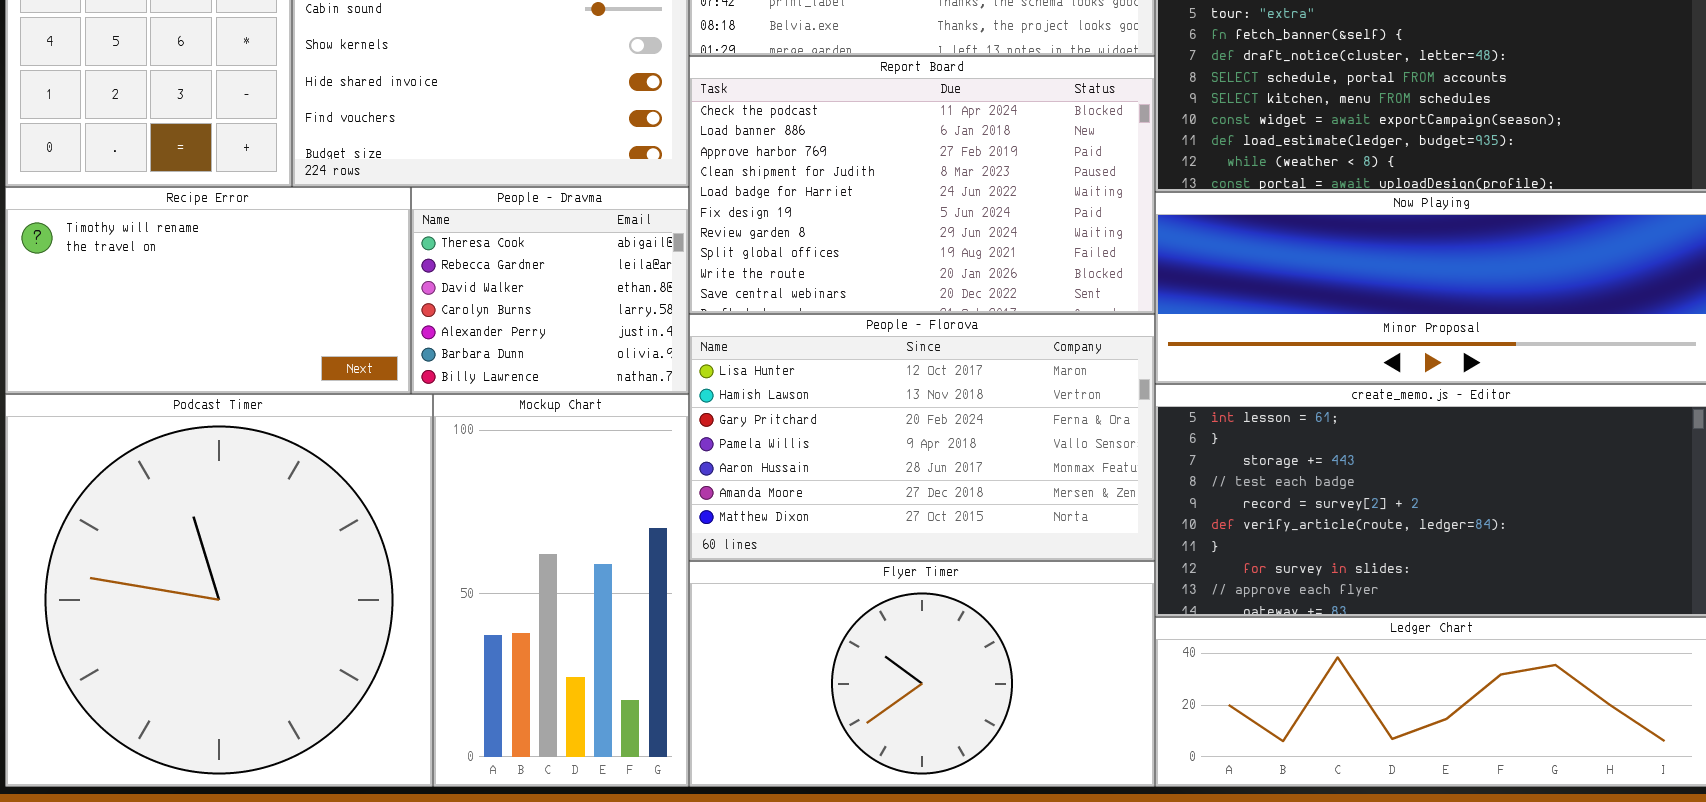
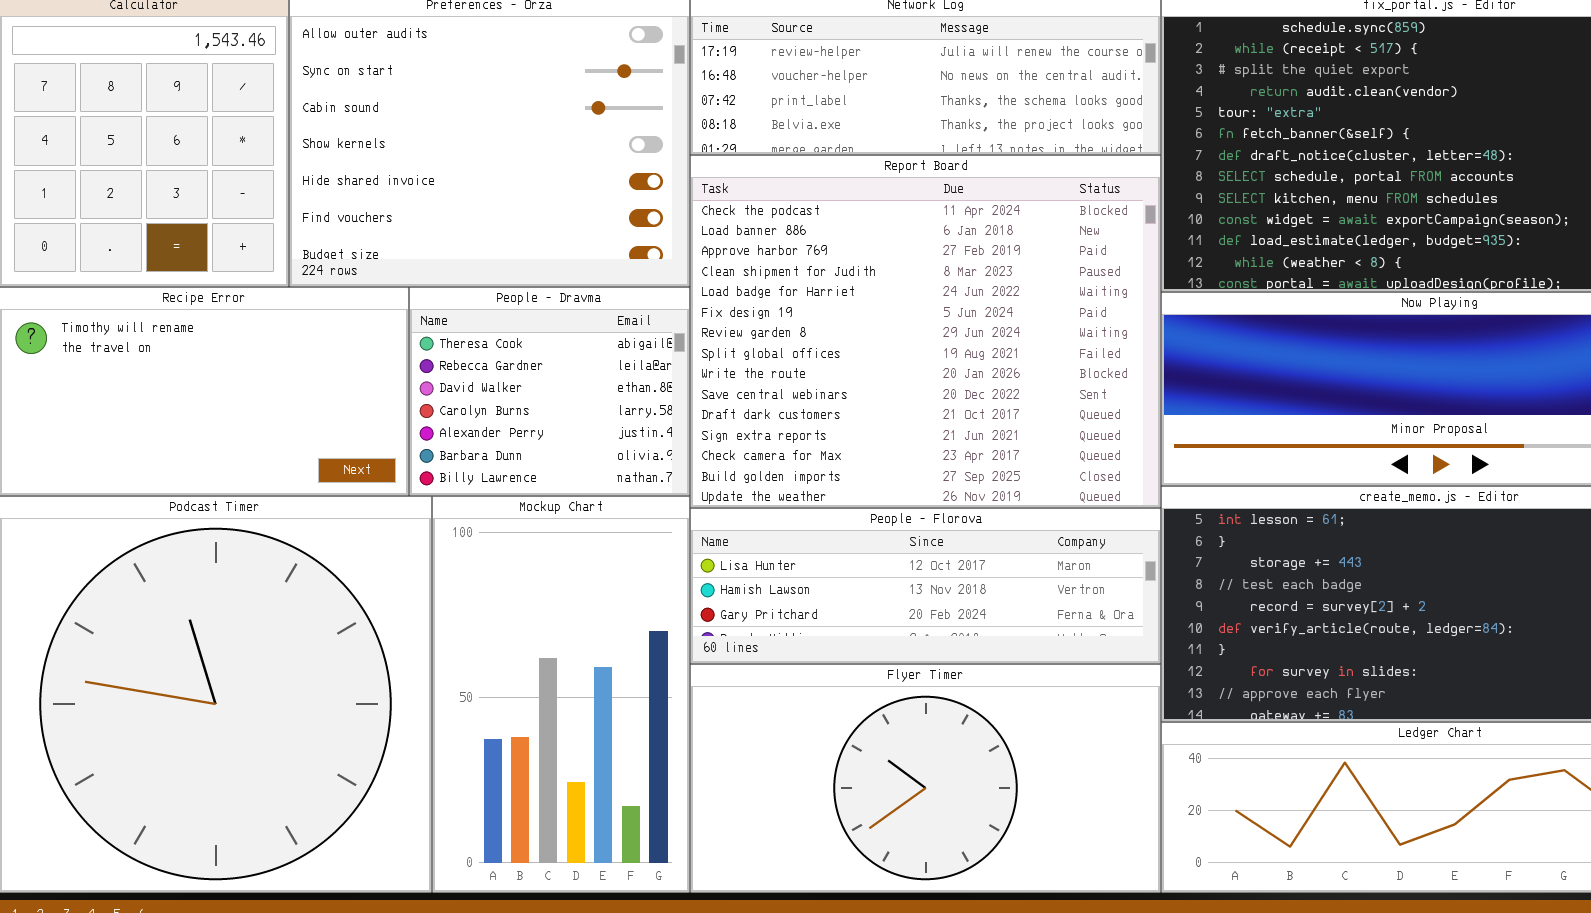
Report Board: [689,56,1155,314] -> [690,155,1161,508], resized
People - Florova: [689,314,1155,561] -> [690,508,1161,664], resized

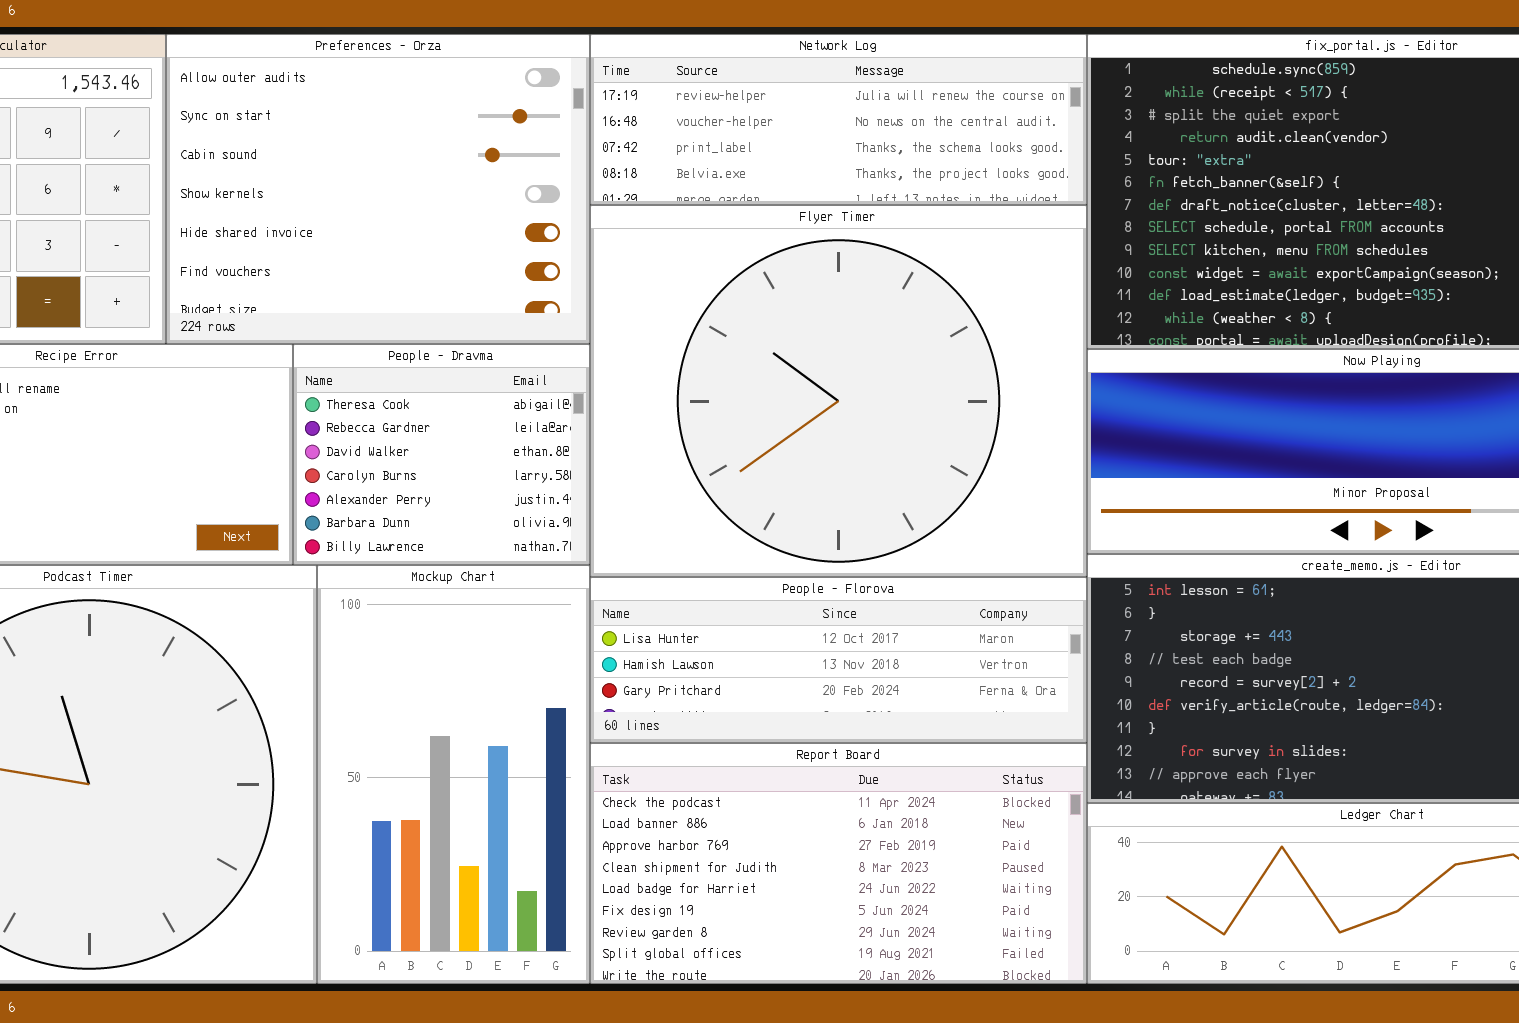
Report Board: [690,155,1161,508] -> [590,743,1087,984], moved, resized
Flyer Timer: [690,664,1161,893] -> [590,205,1087,577], moved, resized

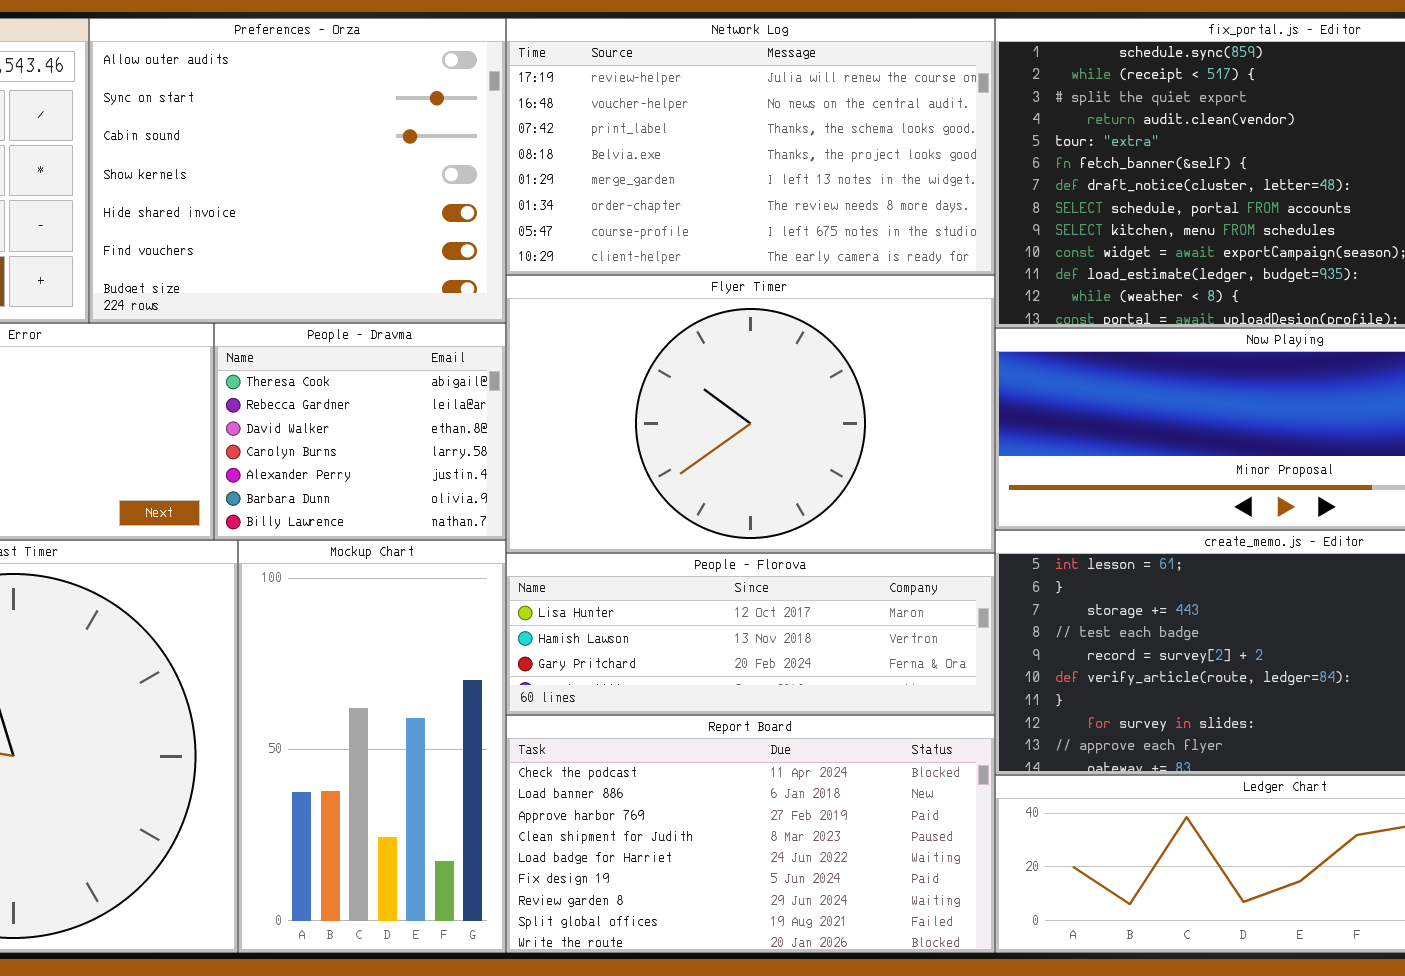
Network Log: [590,34,1087,205] -> [506,18,995,275], resized
Flyer Timer: [590,205,1087,577] -> [506,275,995,553], resized

